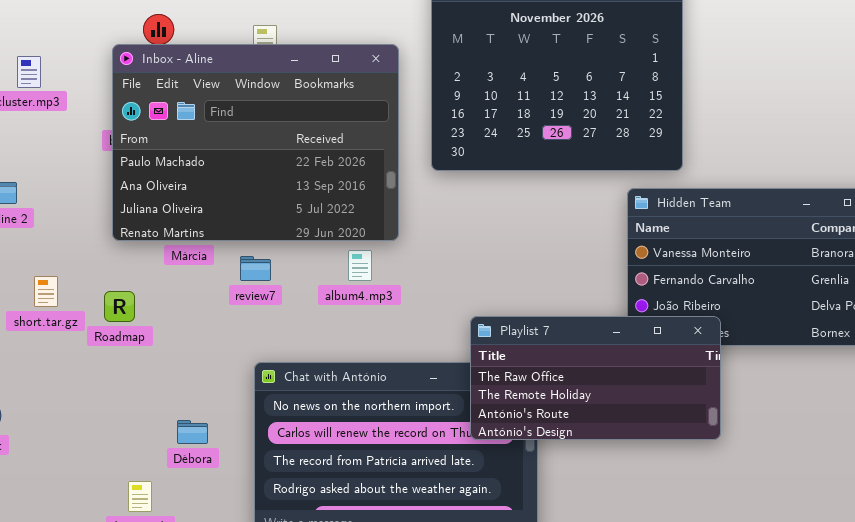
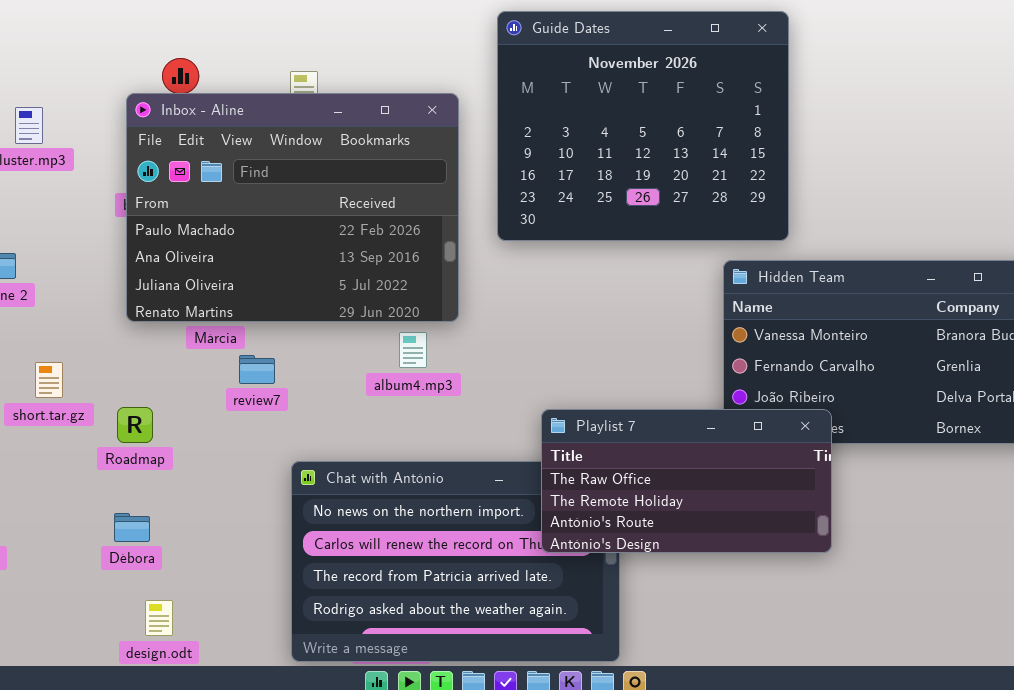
review7: [240,256,271,281] -> [239,355,275,384], moved
Roadmap: [104,291,135,322] -> [117,407,153,443], moved
Débora: [177,420,208,444] -> [114,513,150,542], moved

